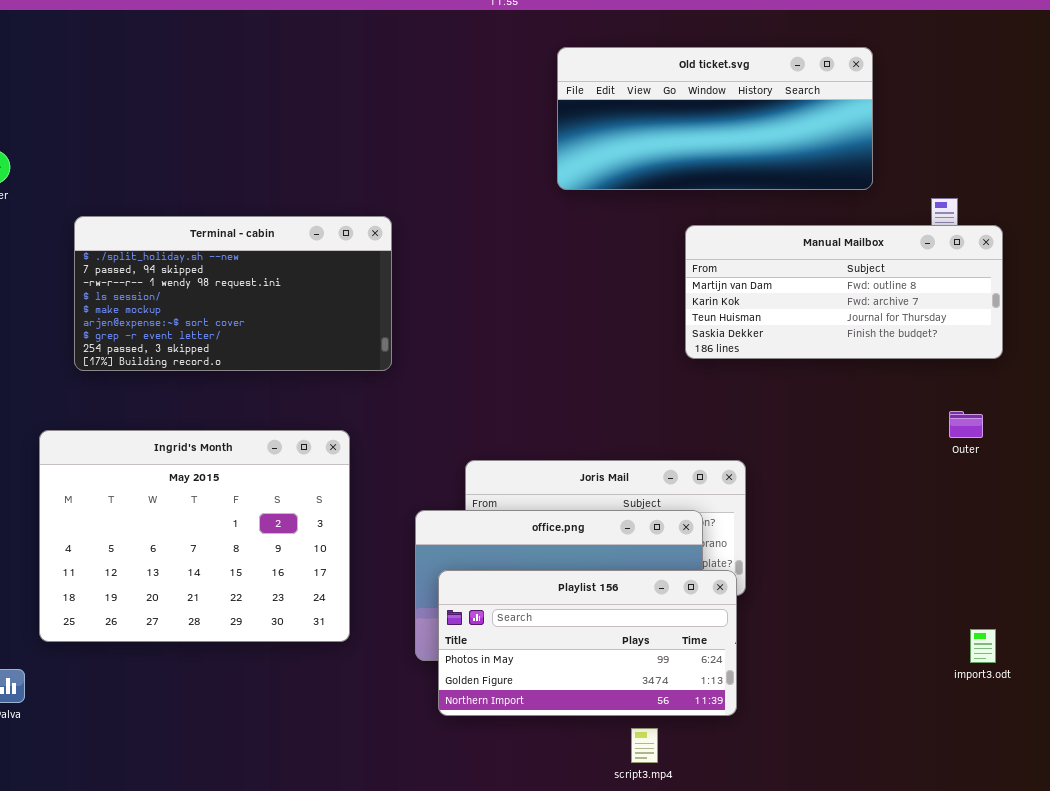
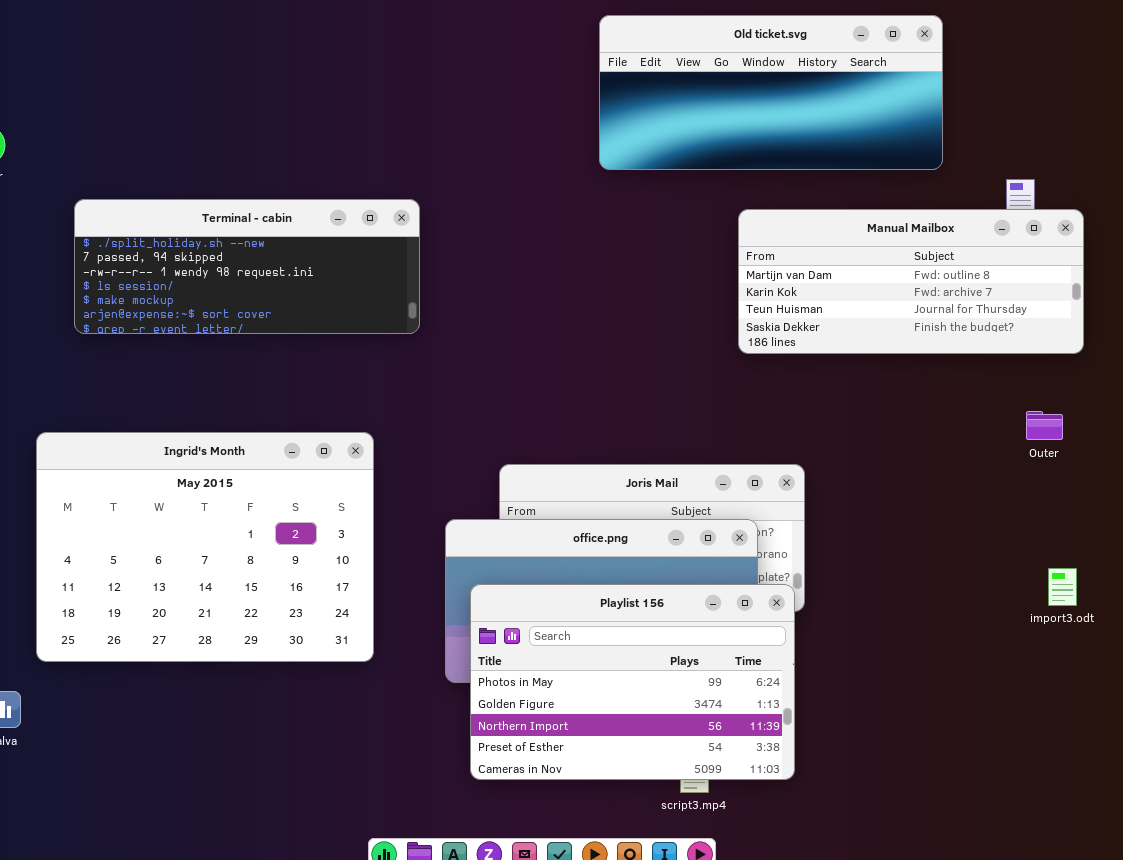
Terminal - cabin: [74,216,392,371] -> [74,199,420,334], resized
Playlist 156: [438,570,737,716] -> [470,584,795,780], resized
import3.odt: [970,629,996,663] -> [1048,568,1077,606], moved

